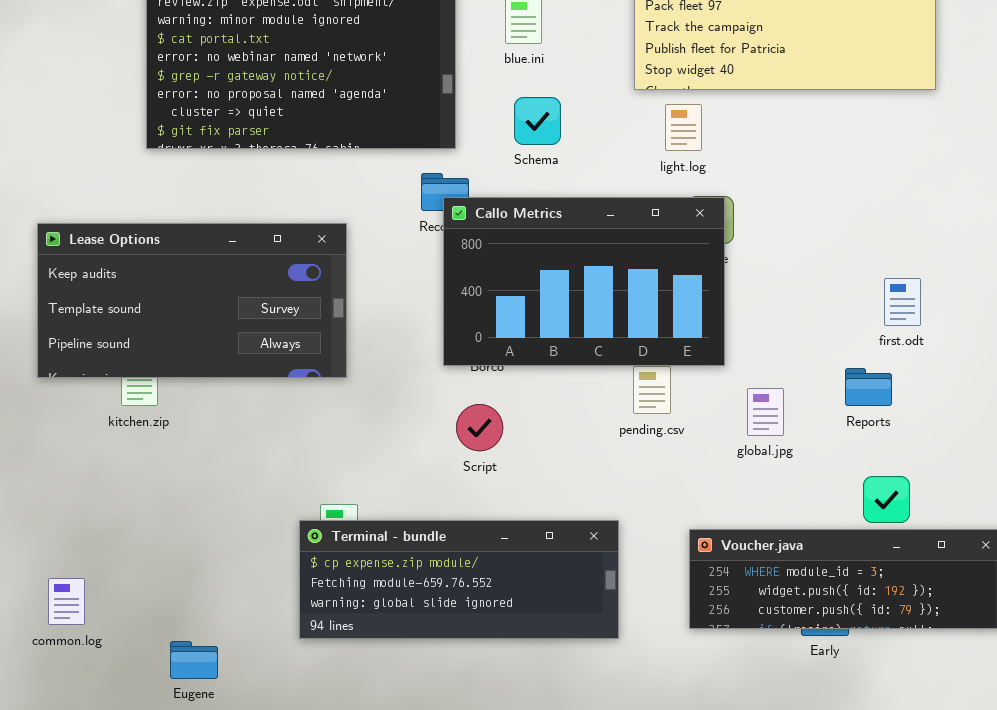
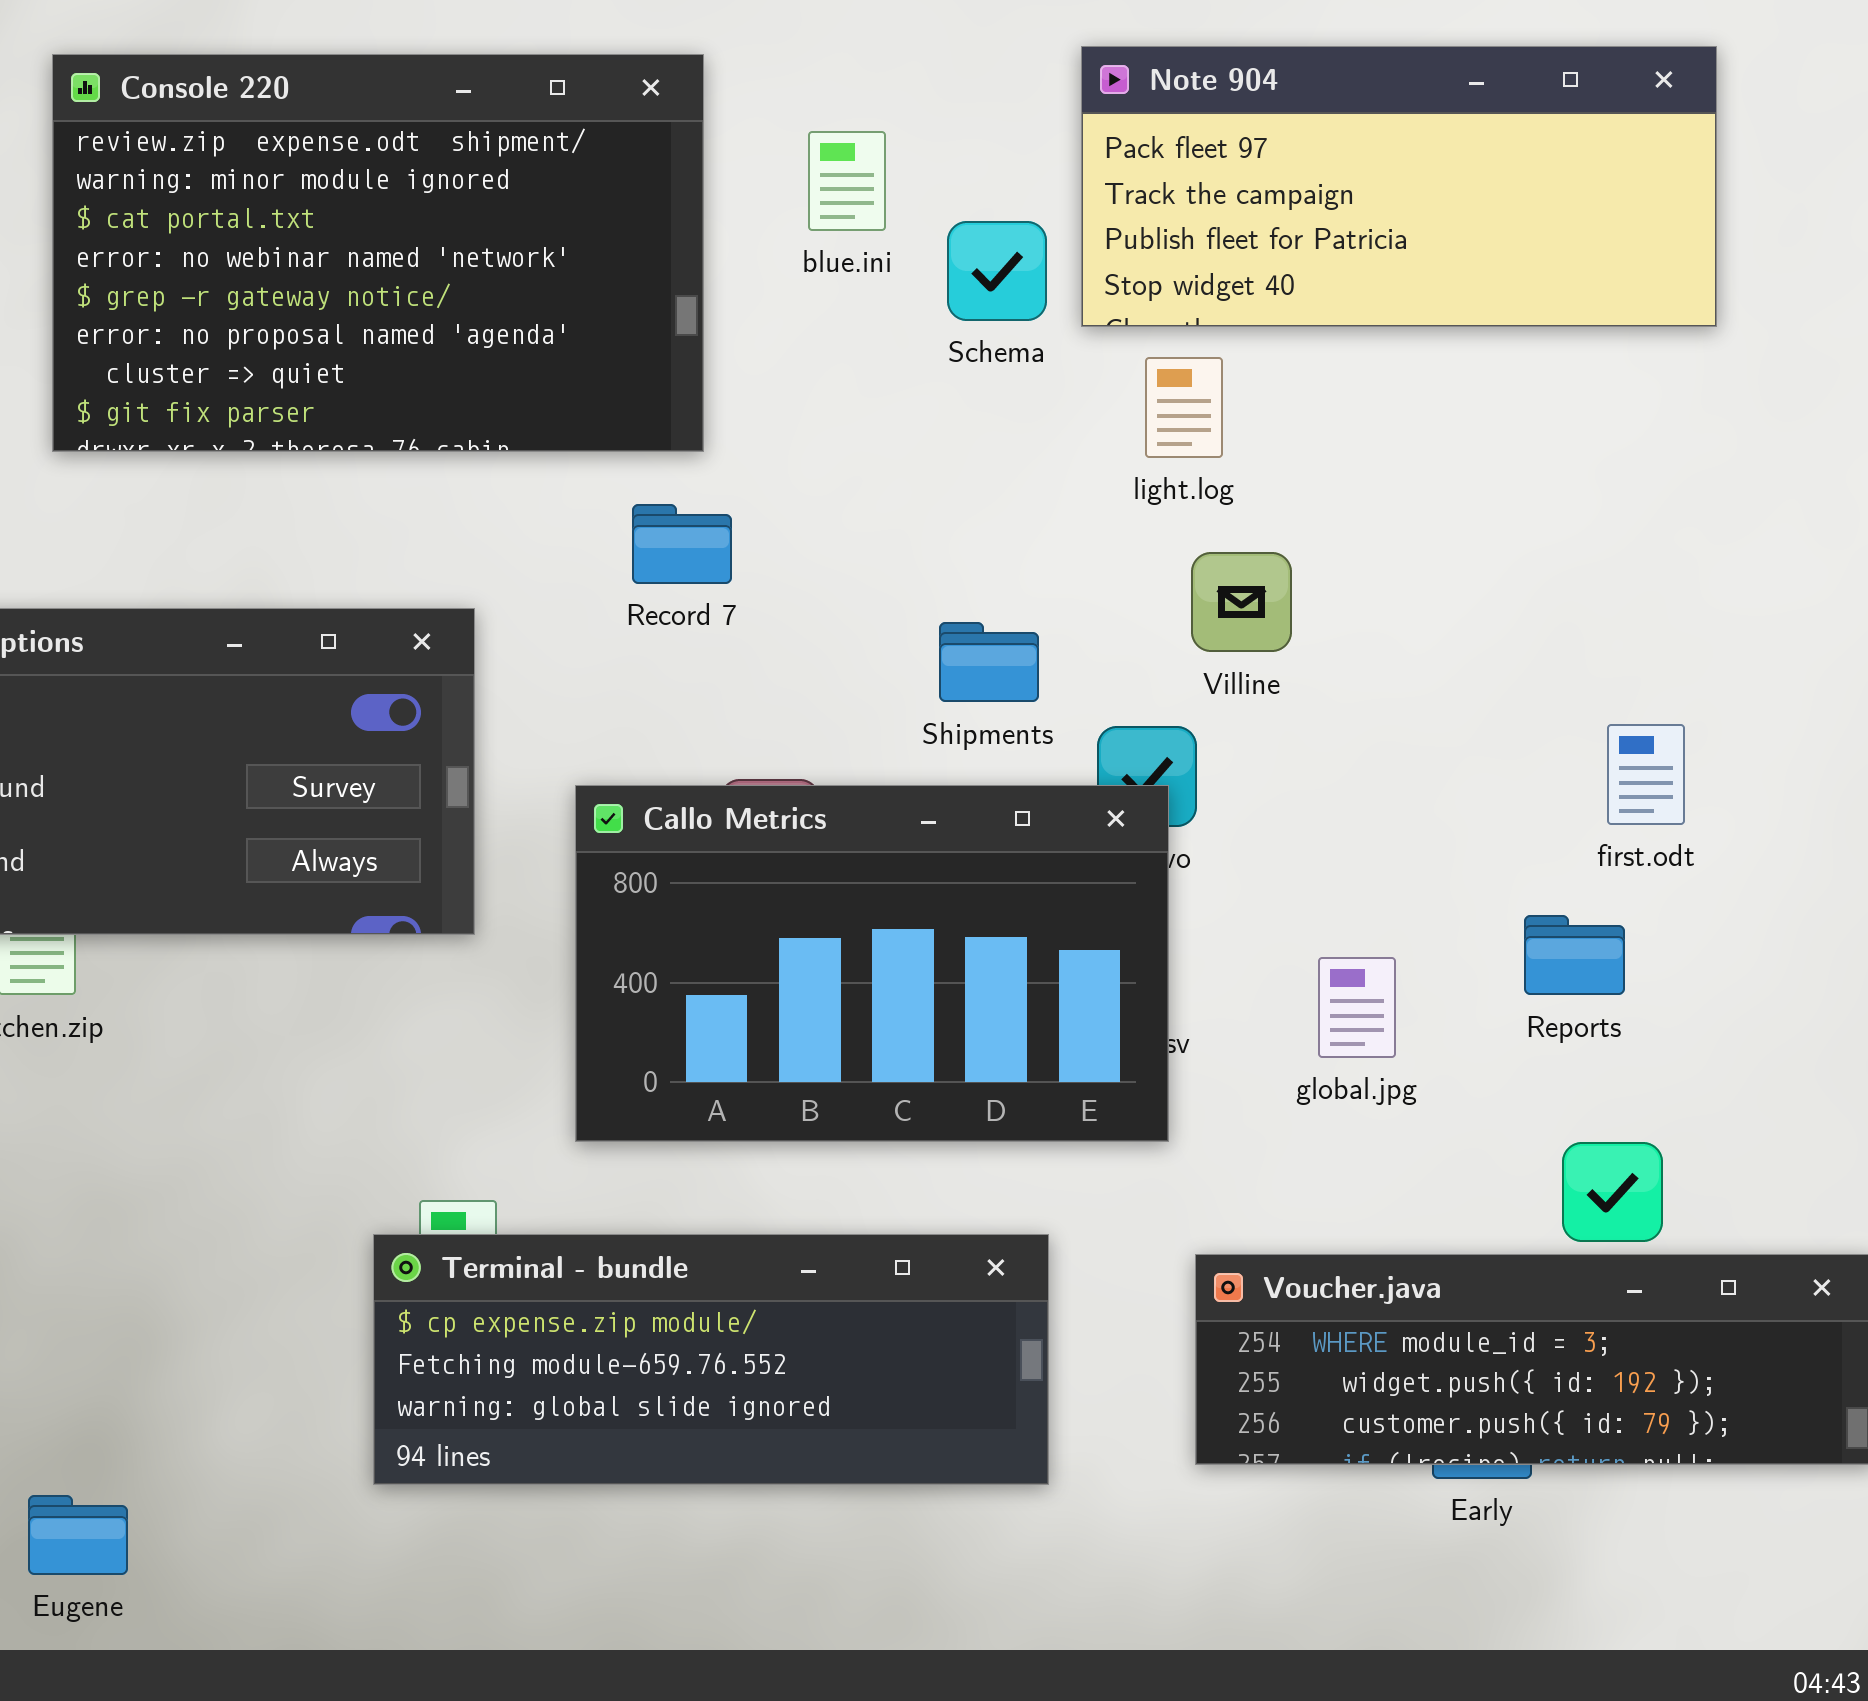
Schema: [514,97,561,145] -> [947,221,1047,321], moved
Callo Metrics: [443,197,725,366] -> [575,785,1169,1142], moved
Eugene: [170,641,218,679] -> [28,1495,128,1575], moved

